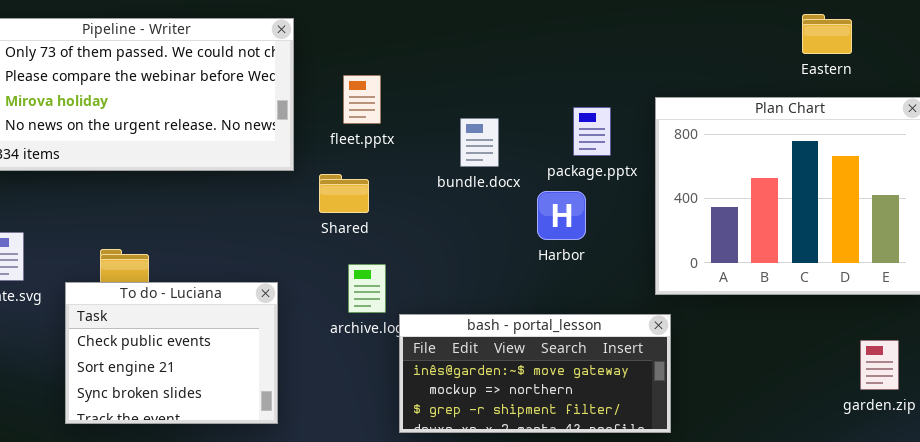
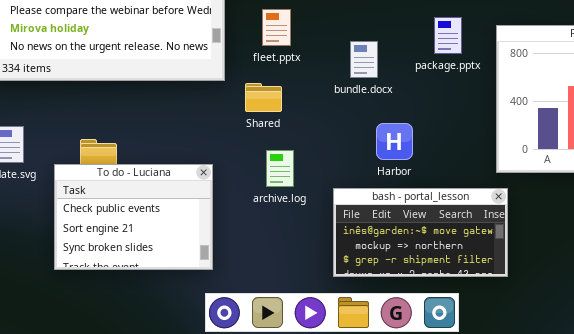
package.pptx: [573,107,611,156] -> [434,17,462,54], moved
Harbor: [537,191,586,240] -> [376,123,413,160], moved
bash - portal_lesson: [399,314,671,433] -> [333,188,508,277], resized

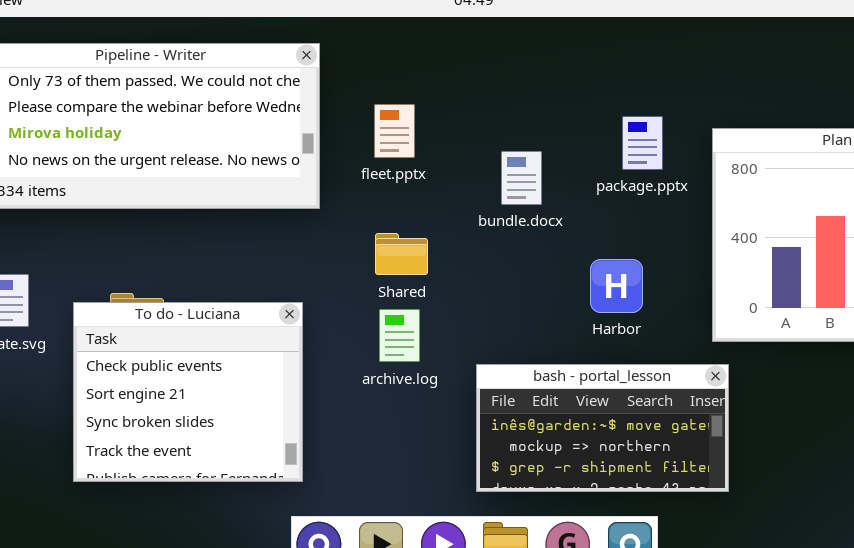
Shared: [245,83,282,112] -> [375,233,428,275], moved
Harbor: [376,123,413,160] -> [590,259,643,313], moved
To do - Luciana: [54,164,213,270] -> [73,302,303,482], resized

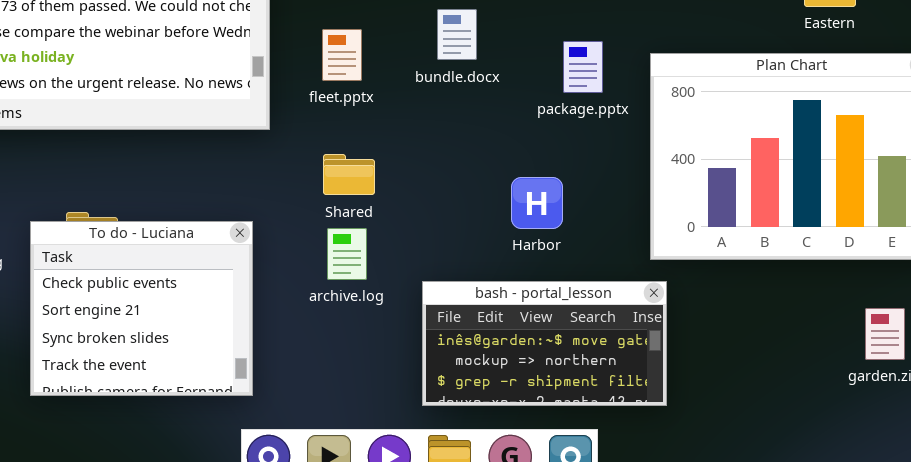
bundle.docx: [501,151,542,205] -> [437,9,477,60], moved
Harbor: [590,259,643,313] -> [511,177,563,229], moved

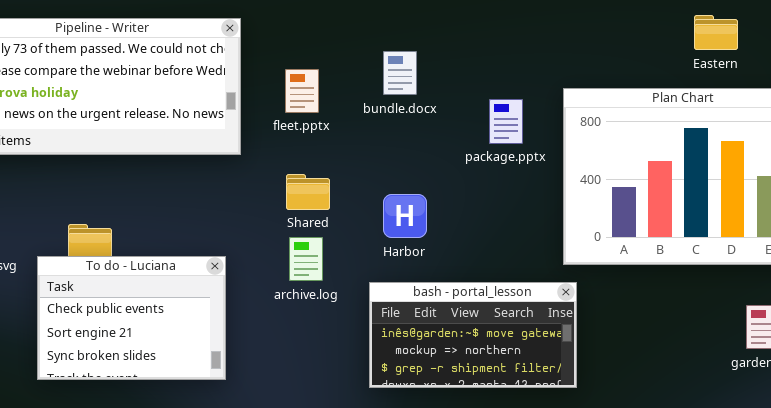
package.pptx: [563,41,603,93] -> [489,99,523,144], moved
Harbor: [511,177,563,229] -> [383,194,427,238], moved
To do - Luciana: [30,221,253,396] -> [37,256,226,380], resized

